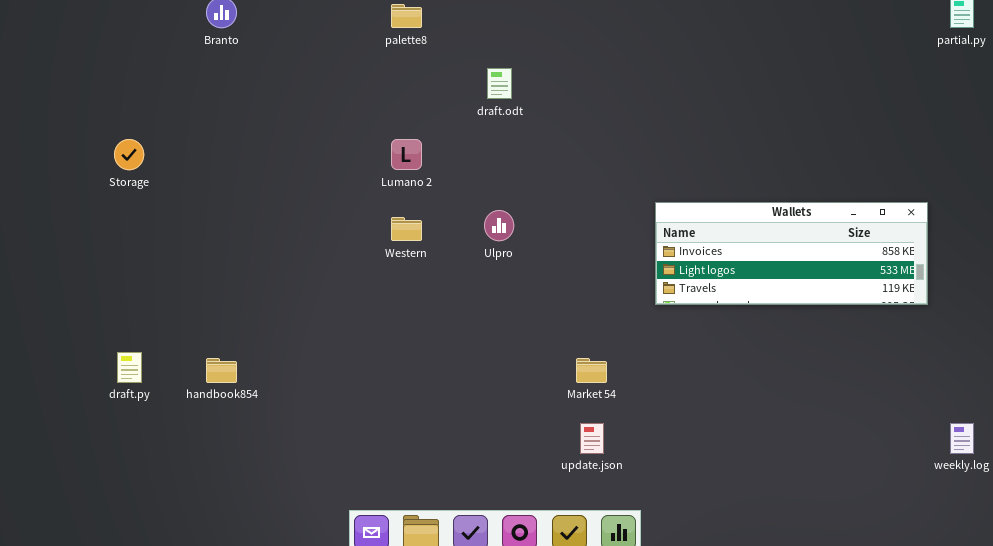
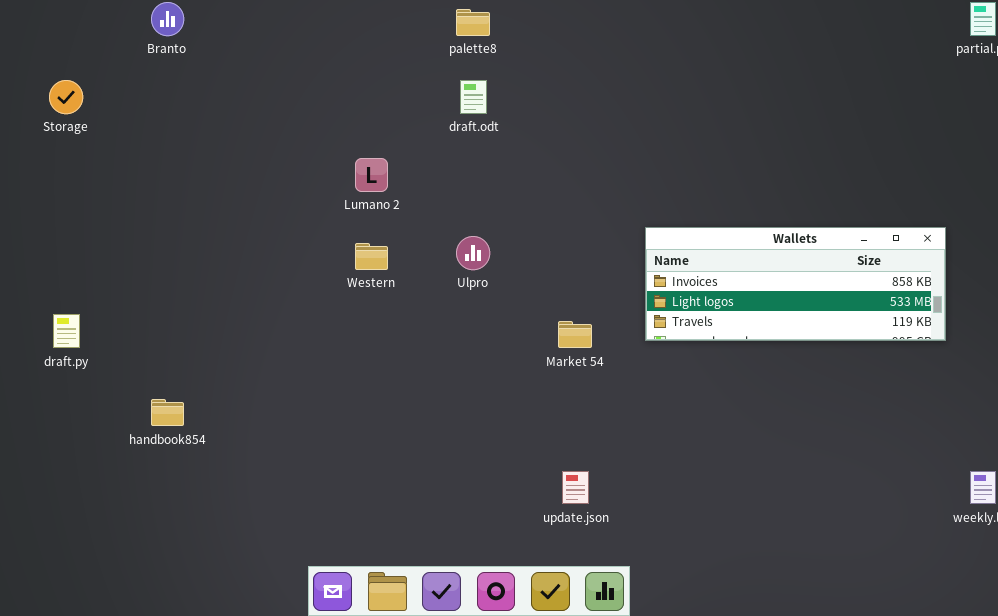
palette8: [391,4,422,28] -> [456,9,490,36], moved
Storage: [114,139,144,170] -> [49,80,83,114], moved
draft.py: [117,352,142,383] -> [53,314,80,348], moved
Market 54: [576,358,607,383] -> [558,321,592,348], moved

